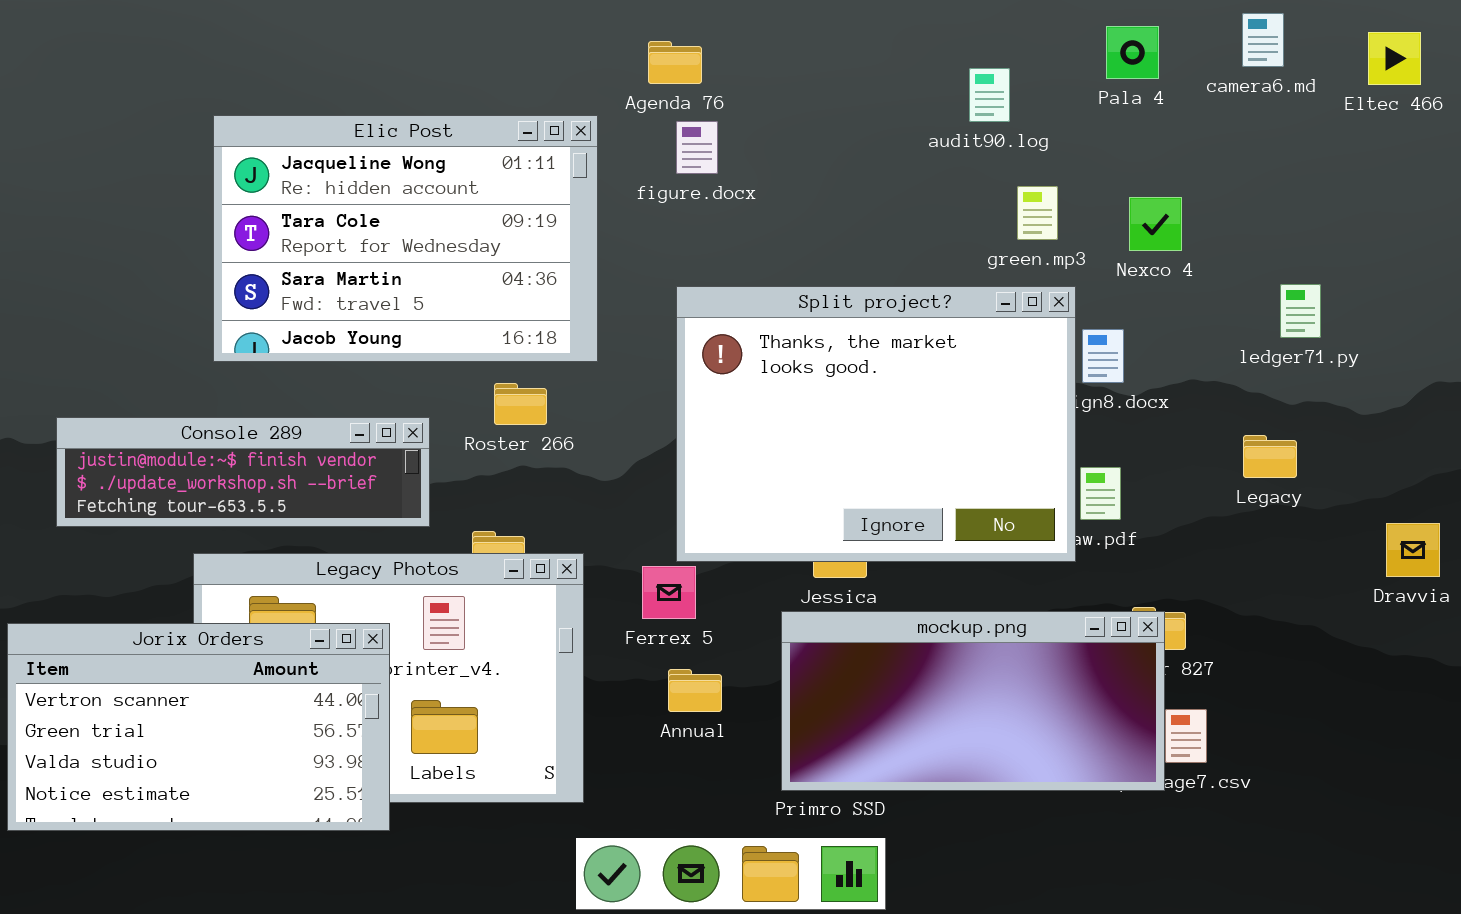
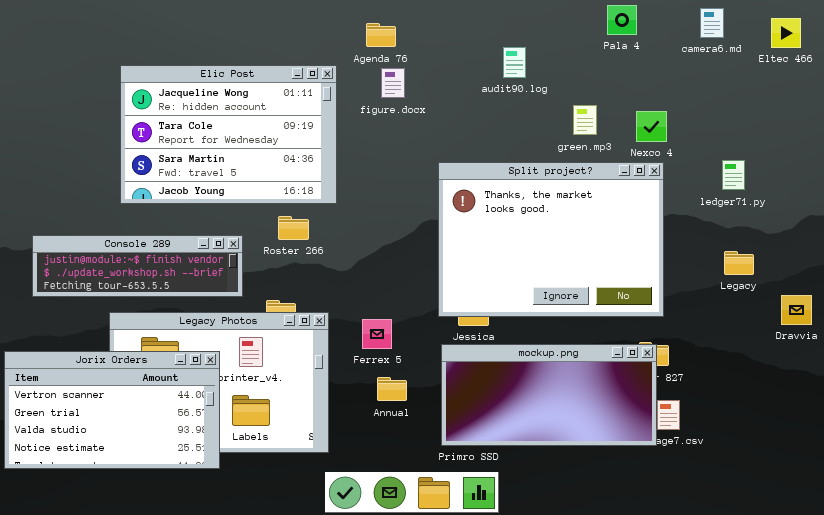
Pala 4: [1106,26,1159,79] -> [607,5,637,35], moved
audit90.log: [969,68,1010,122] -> [503,47,526,78], moved
Split project?: [676,286,1076,562] -> [438,162,664,317], moved
Legacy: [1243,435,1297,478] -> [724,251,754,275], moved

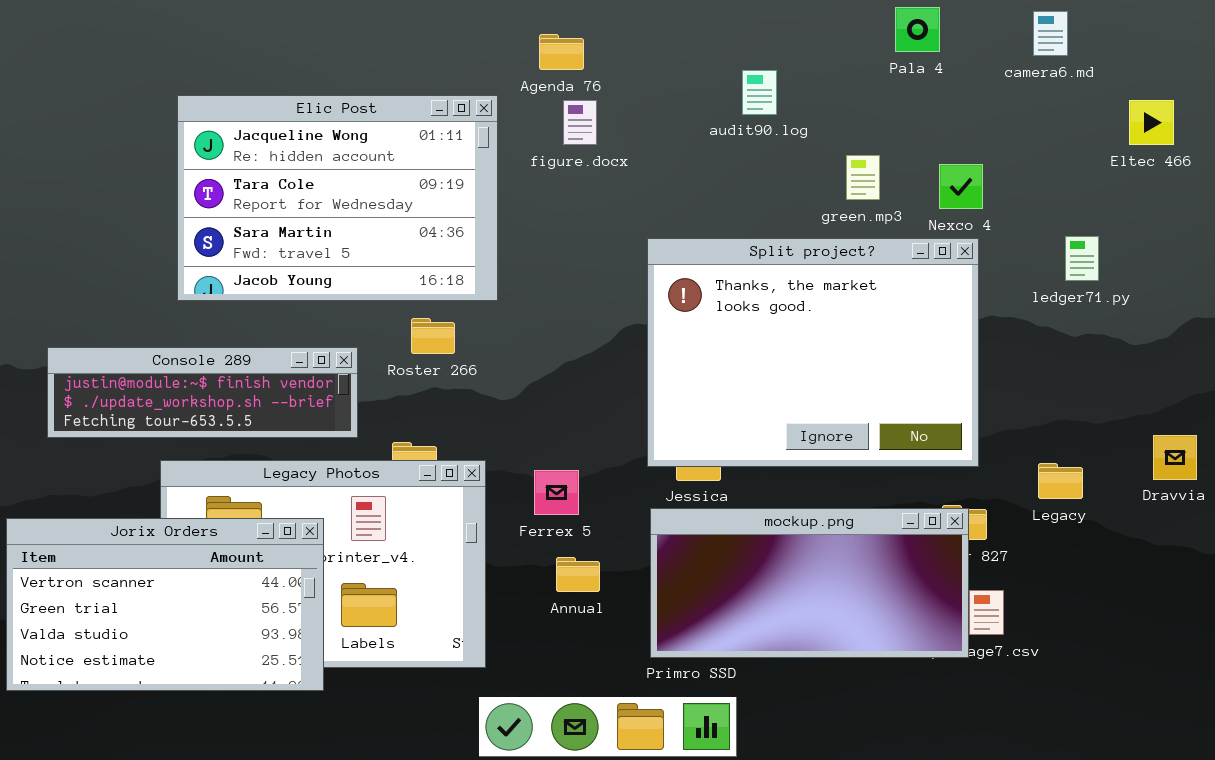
Eltec 466: [771,18,801,48] -> [1129,100,1174,145], moved
Legacy: [724,251,754,275] -> [1038,463,1083,499], moved

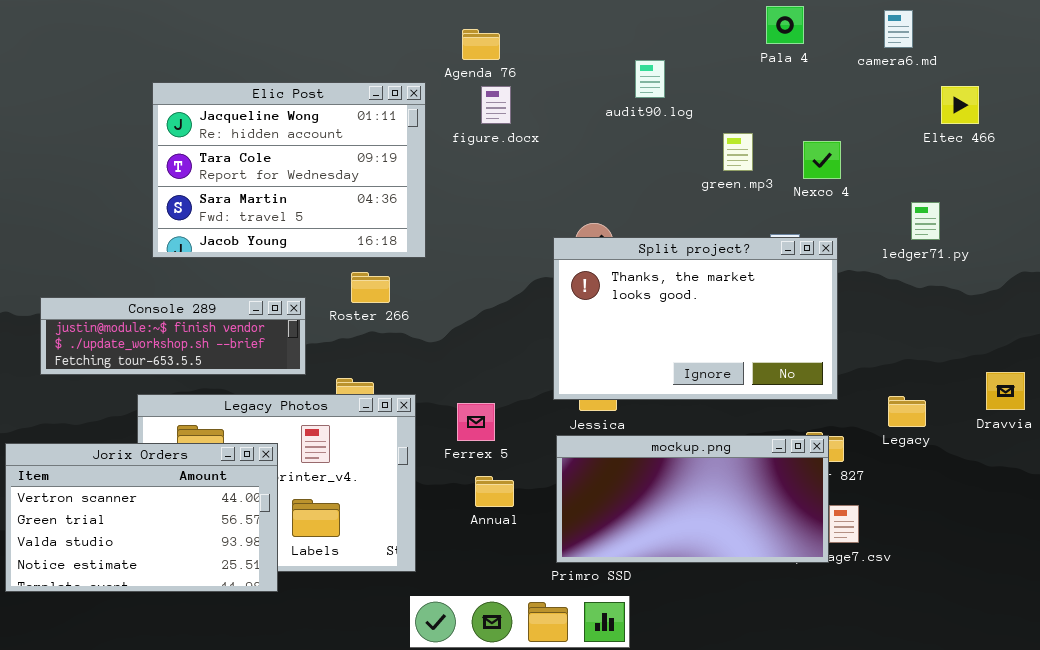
Eltec 466: [1129,100,1174,145] -> [941,86,979,124], moved
Split project?: [647,238,979,467] -> [553,237,838,400], resized

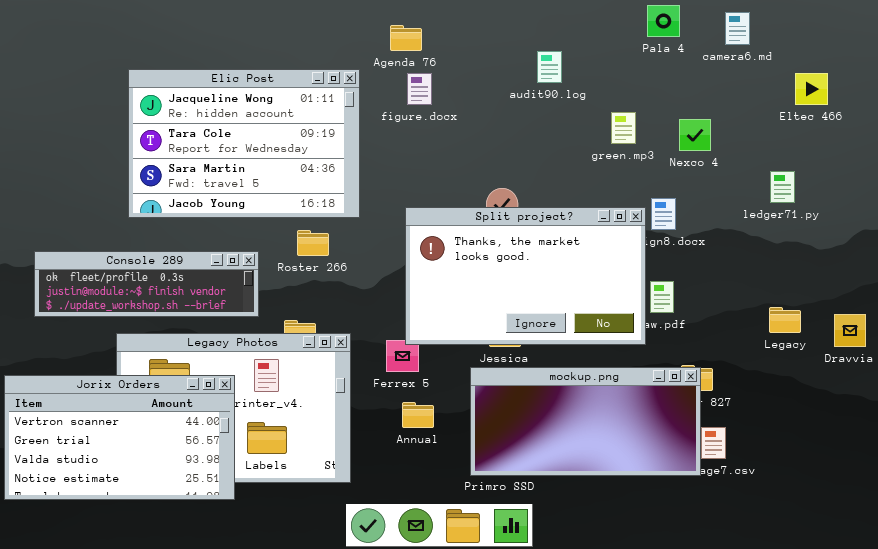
camera6.md: [884,10,913,48] -> [725,12,750,45], moved
Split project?: [553,237,838,400] -> [405,207,646,345], moved
Console 289: [40,297,306,375] -> [34,251,259,317], scrolled up 1 row
Legacy: [888,396,926,427] -> [769,307,801,333], moved

